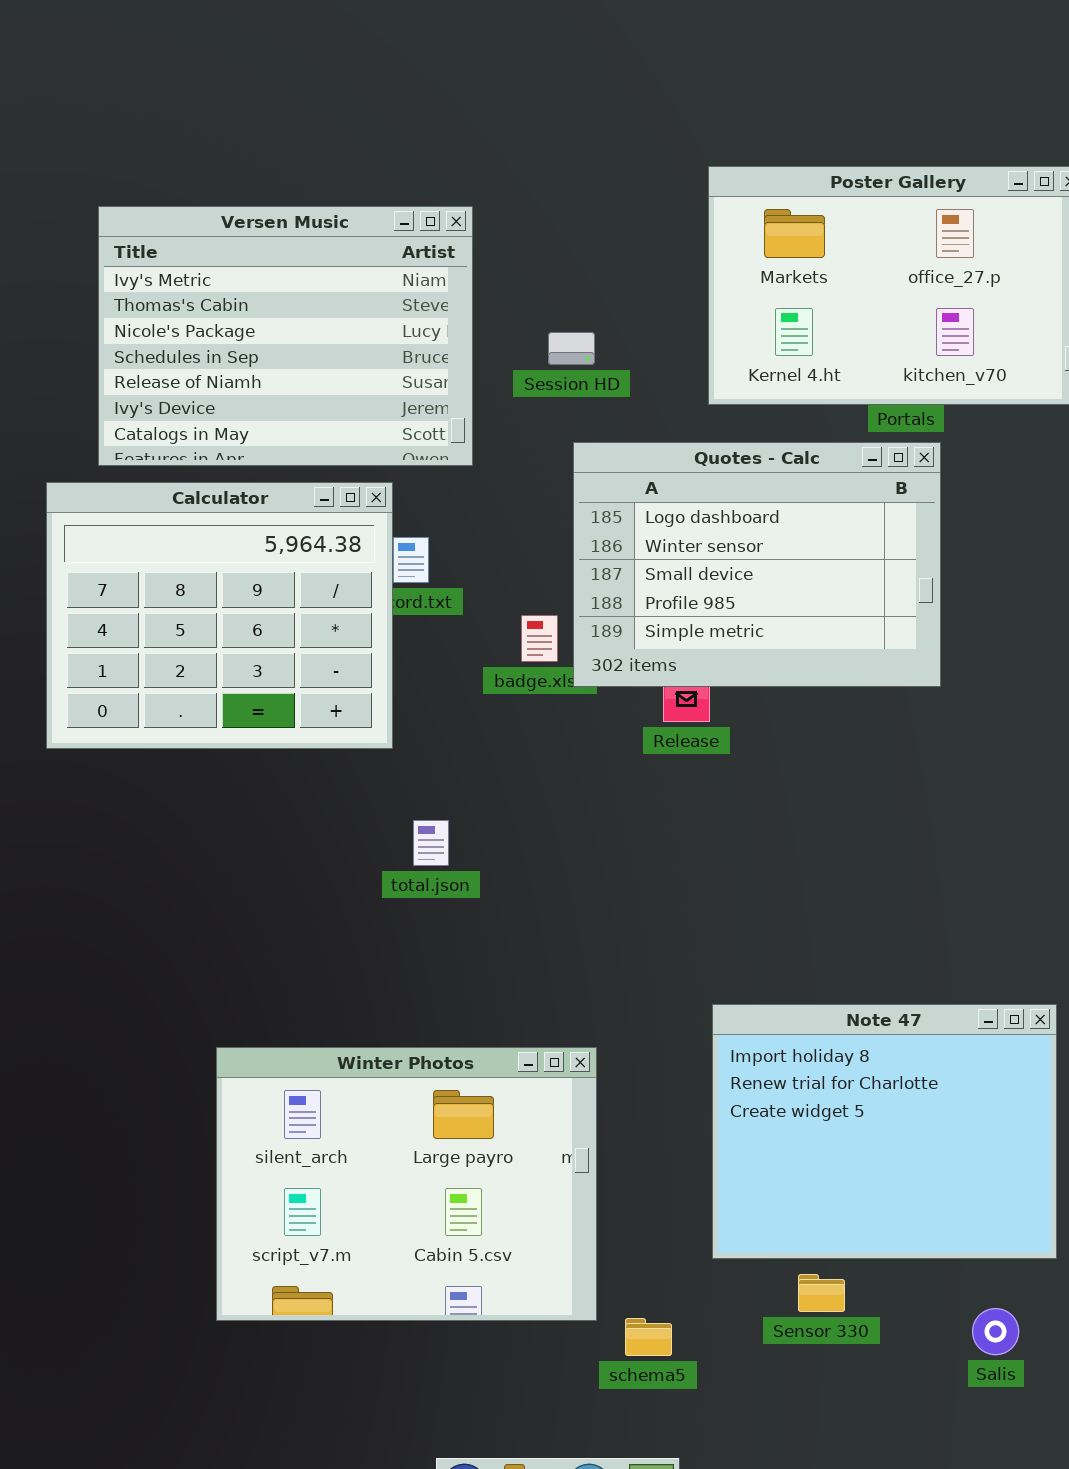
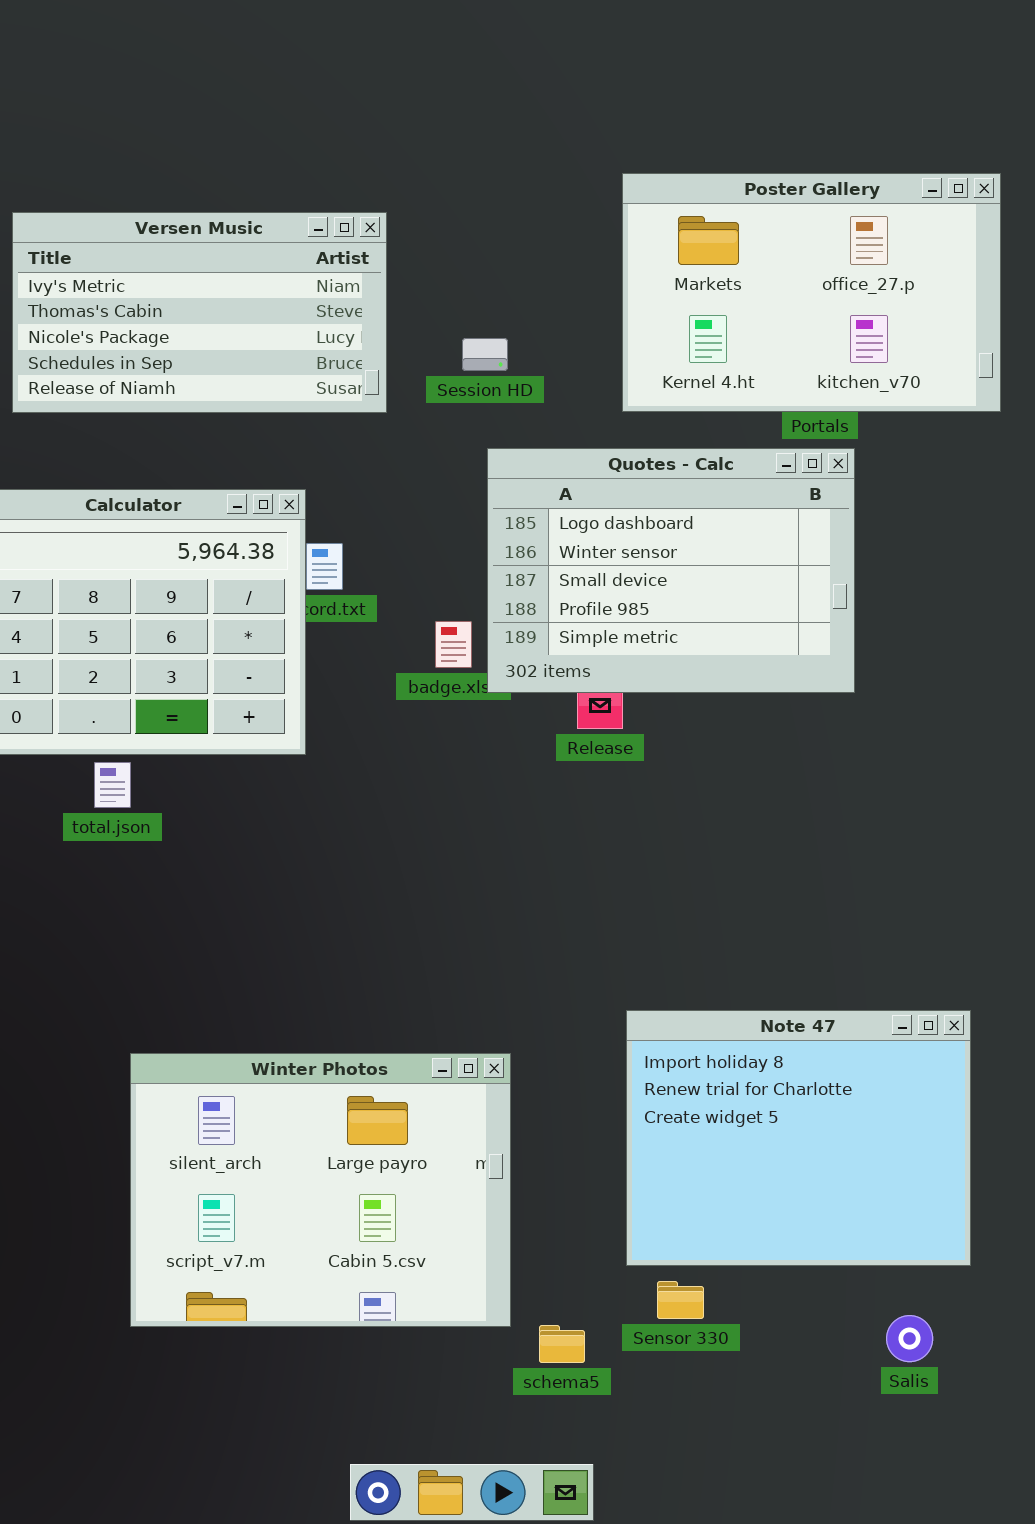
Versen Music: [98,206,473,466] -> [12,212,387,413], resized
total.json: [413,820,449,866] -> [94,762,131,808], moved
Sensor 330: [798,1274,845,1312] -> [657,1281,704,1319], moved

